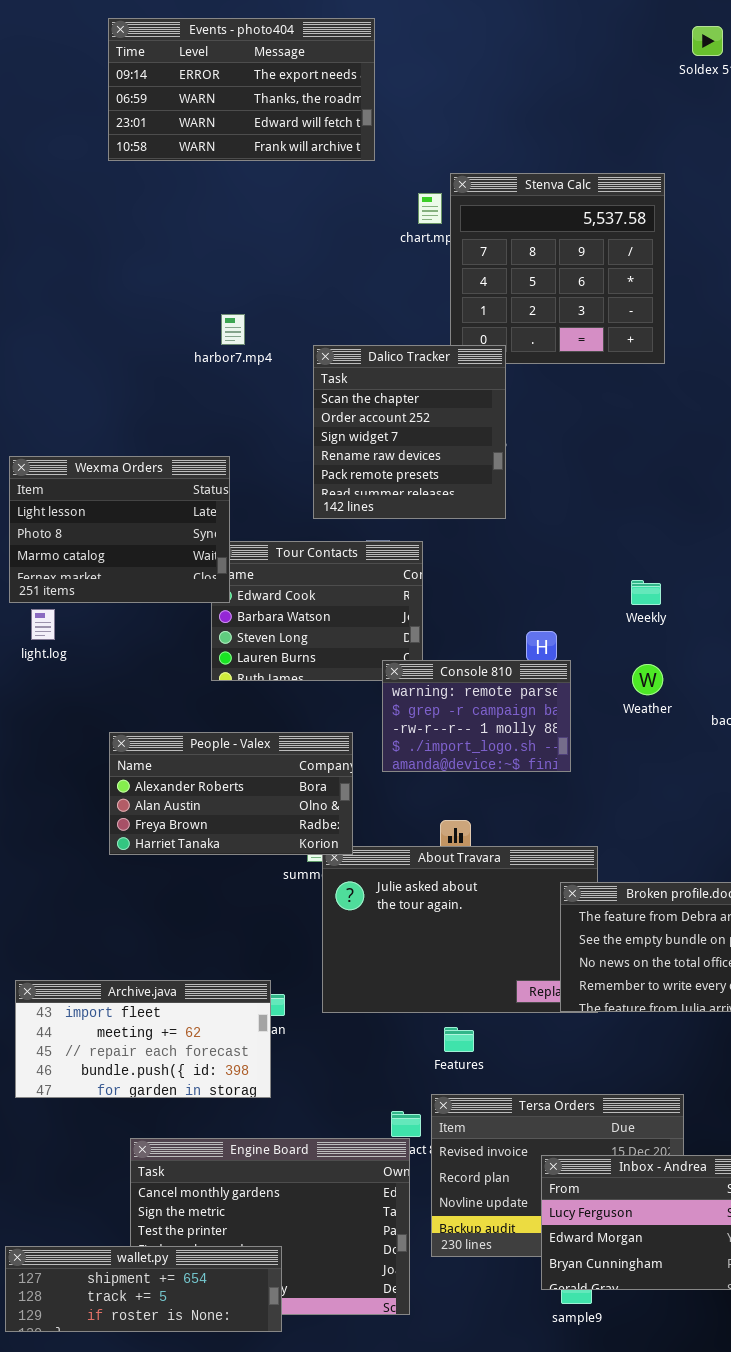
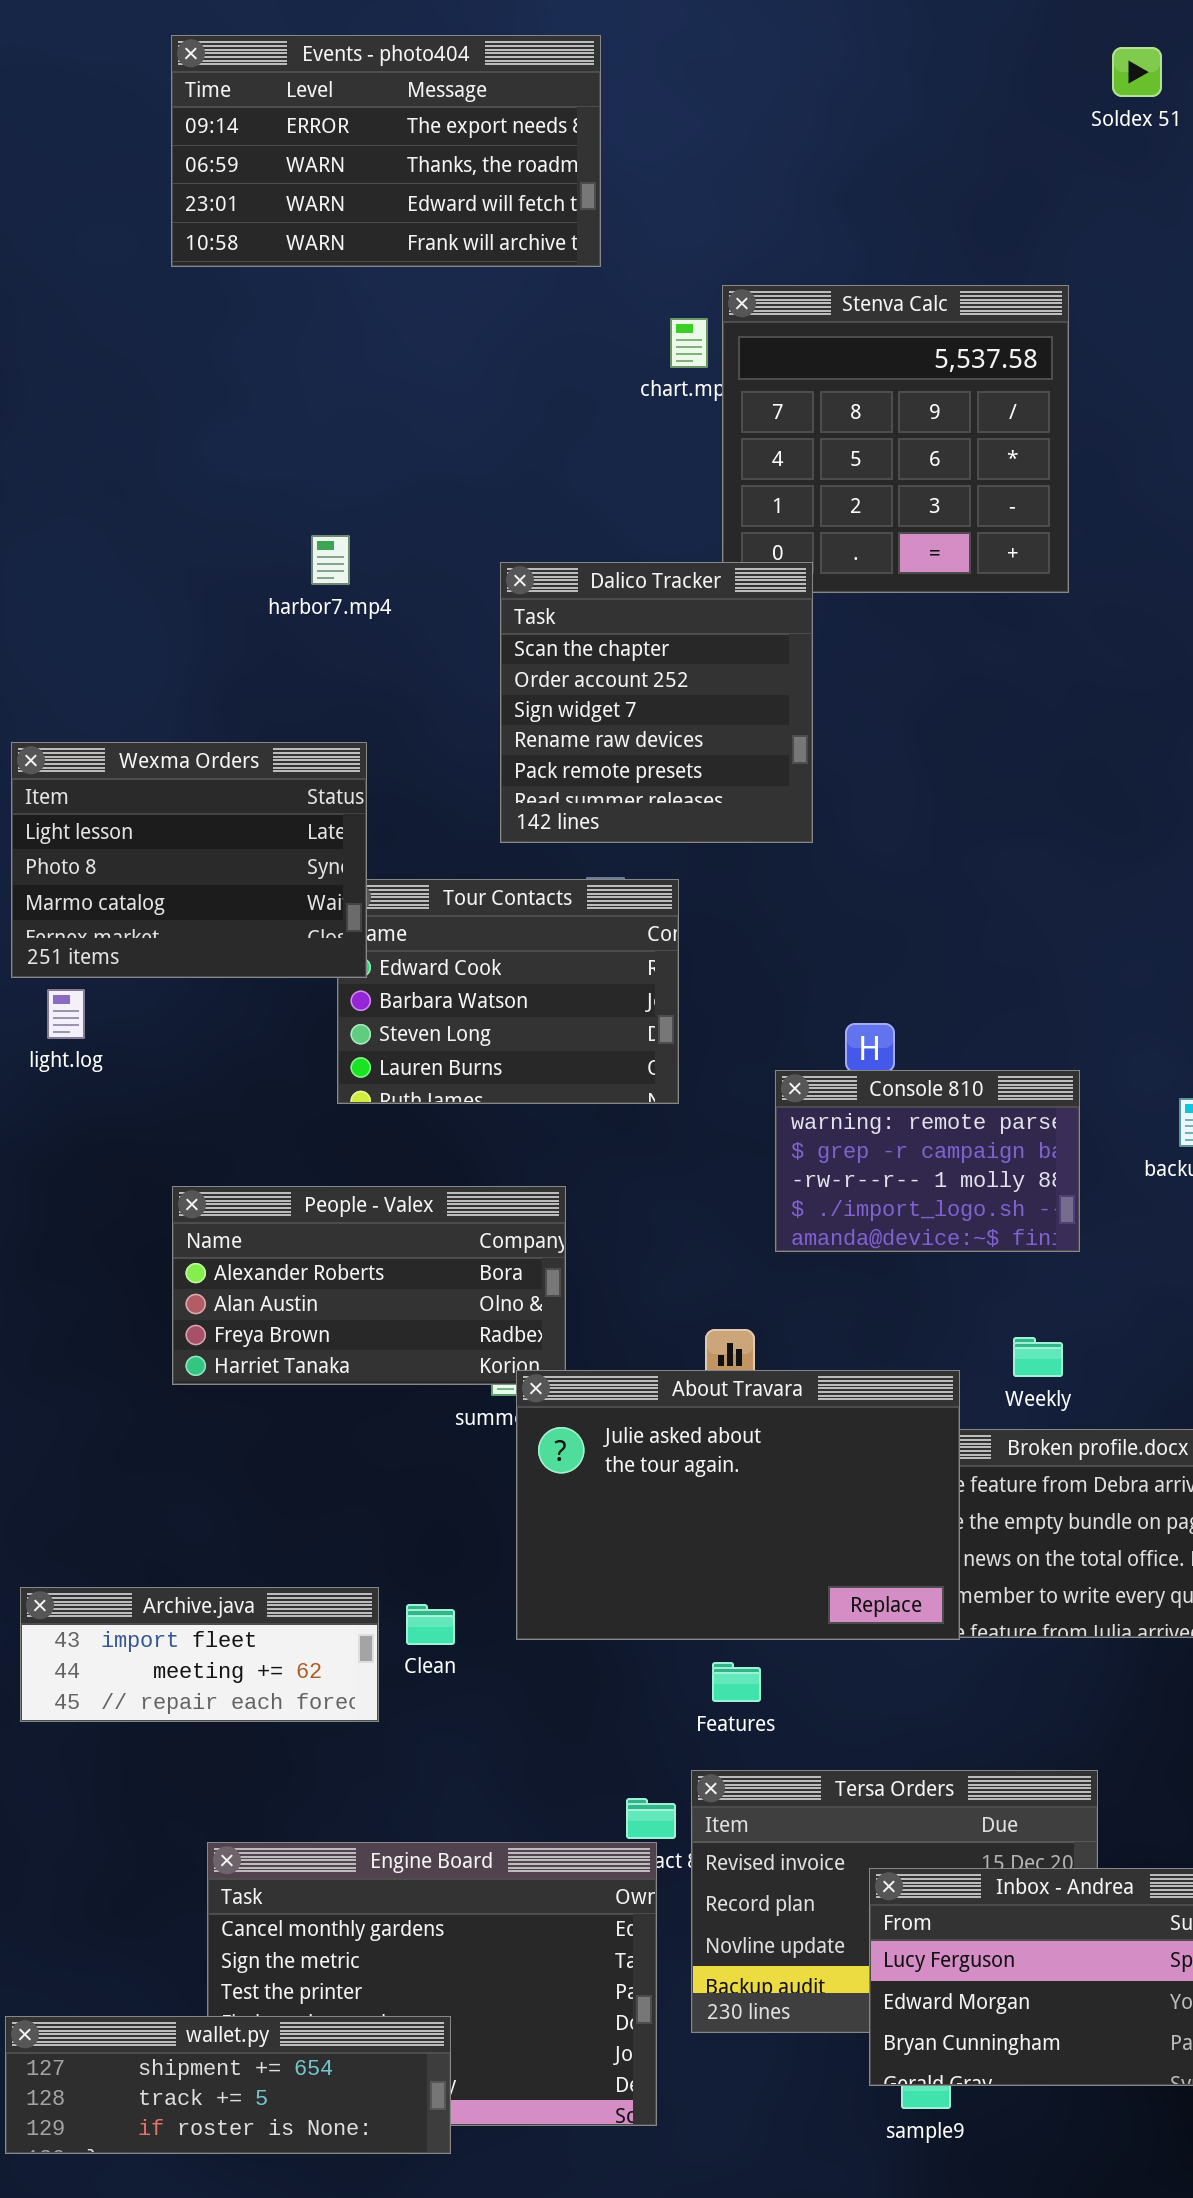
harbor7.mp4: [221,314,245,345] -> [311,535,350,585], moved
Weekly: [631,580,661,605] -> [1013,1337,1063,1377], moved
Console 810: [382,660,571,772] -> [775,1070,1080,1252], moved
About Travara: [322,846,598,1013] -> [516,1370,960,1640], raised
Archive.java: [15,980,271,1098] -> [20,1587,379,1722], resized

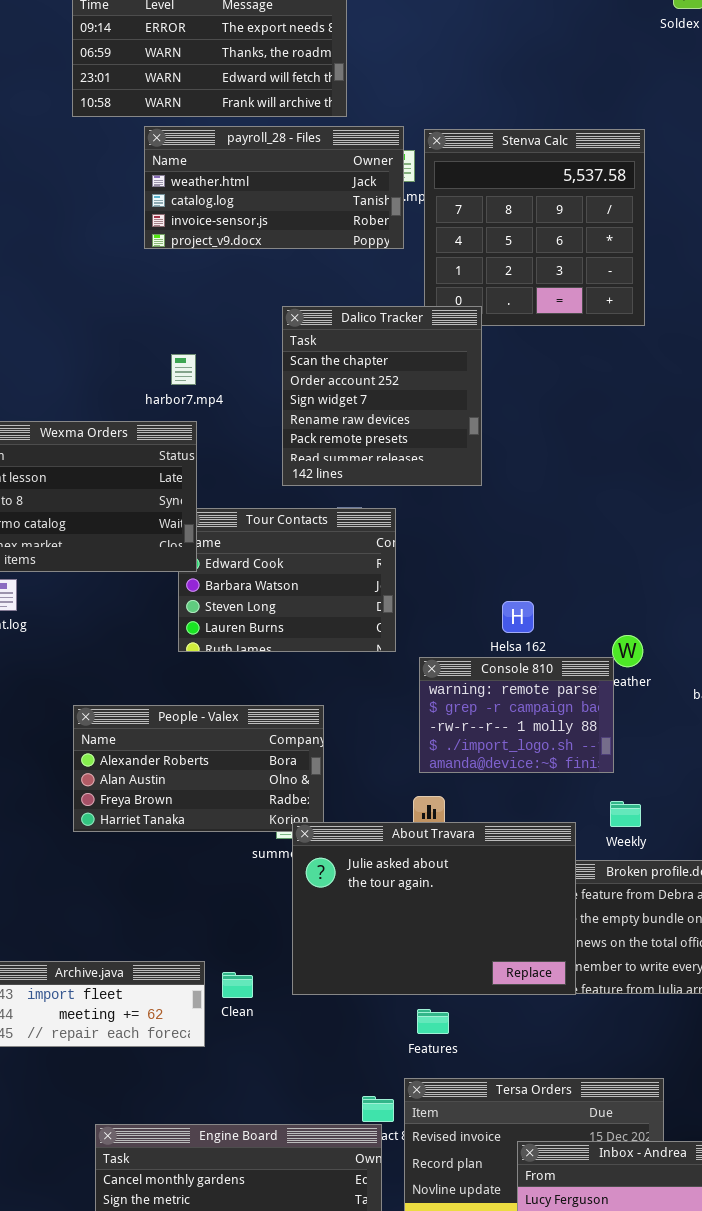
payroll_28 - Files: none -> [144,126,404,249], opened
harbor7.mp4: [311,535,350,585] -> [171,354,196,385], moved
Console 810: [775,1070,1080,1252] -> [419,657,614,773], moved

